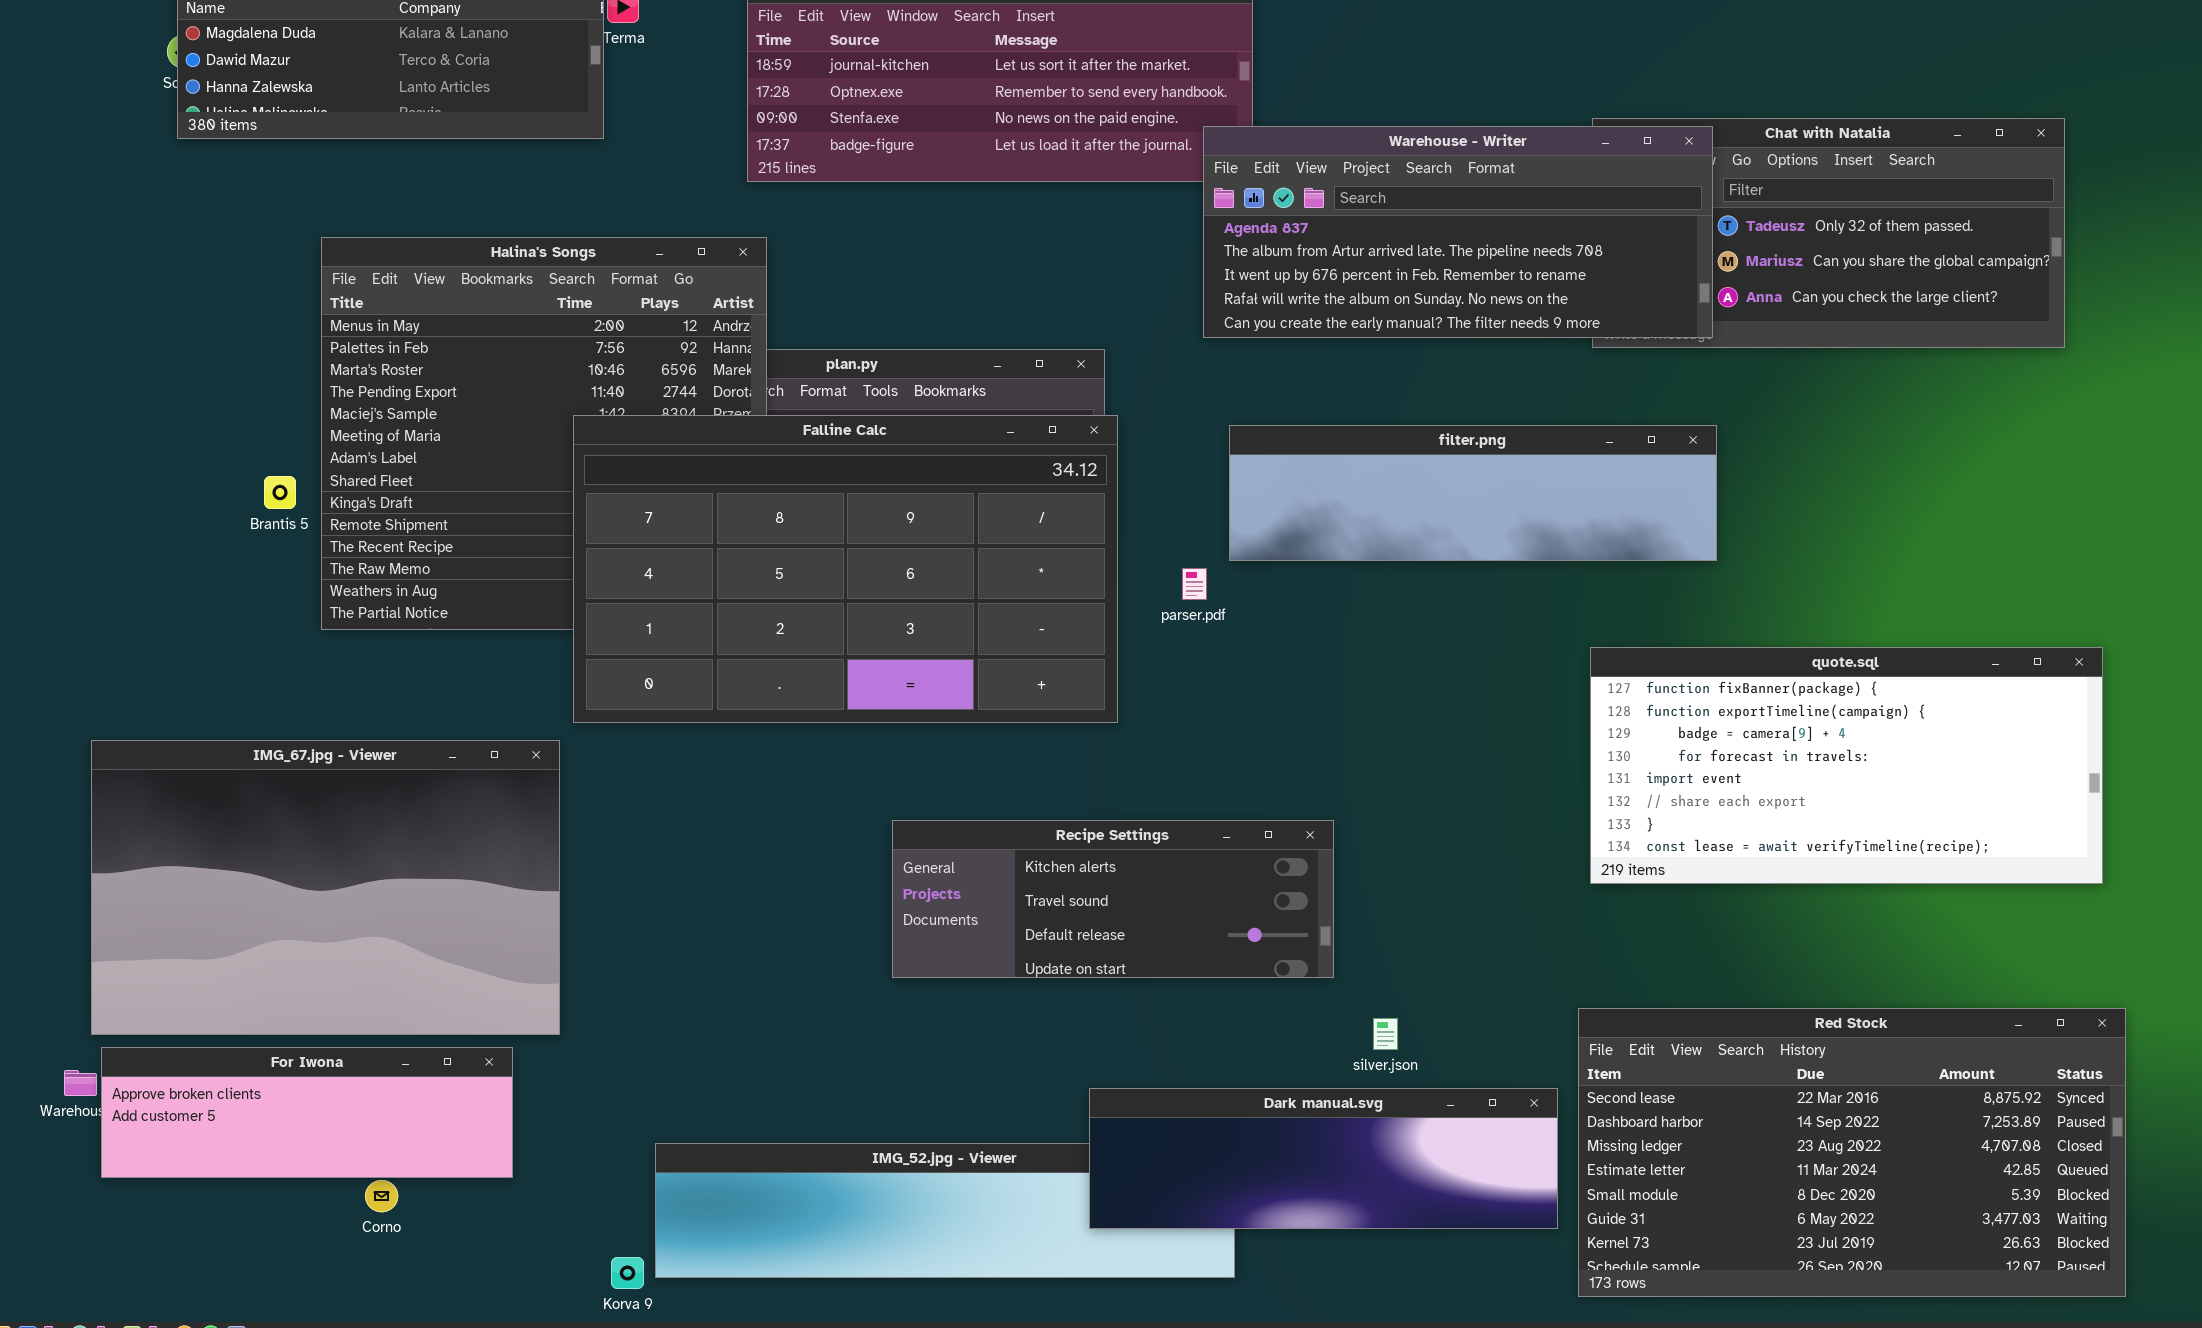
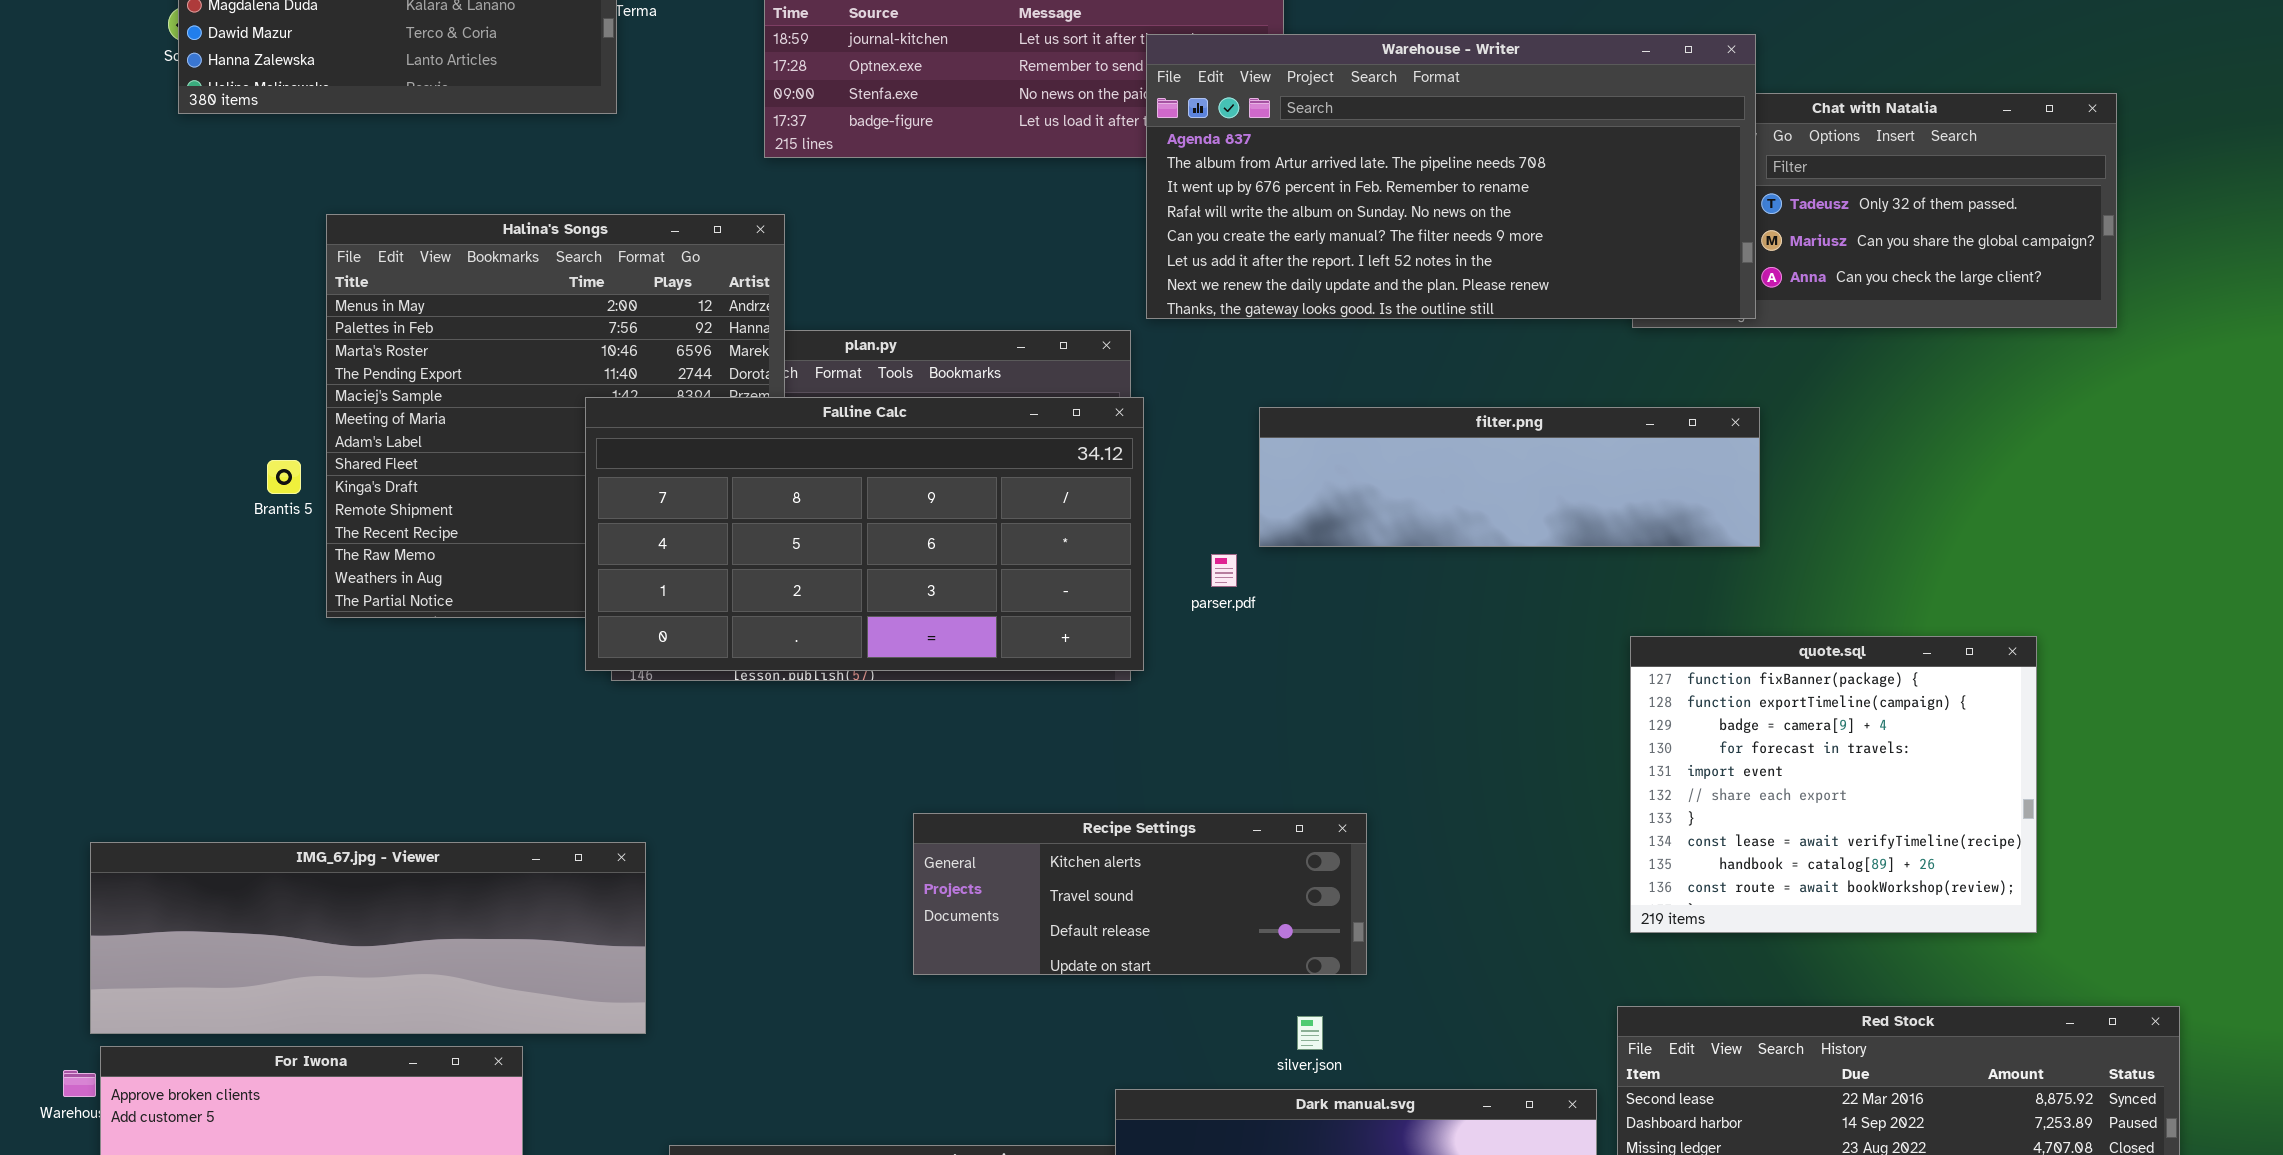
Warehouse - Writer: [1203,126,1713,338] -> [1146,34,1756,319], resized
Falline Calc: [573,415,1118,723] -> [585,397,1144,671], resized
quote.sql: [1590,647,2103,884] -> [1630,636,2037,933], resized
IMG_67.jpg - Viewer: [91,740,560,1035] -> [90,842,646,1034], resized
silver.json: [1373,1018,1398,1050] -> [1297,1016,1323,1050], moved

